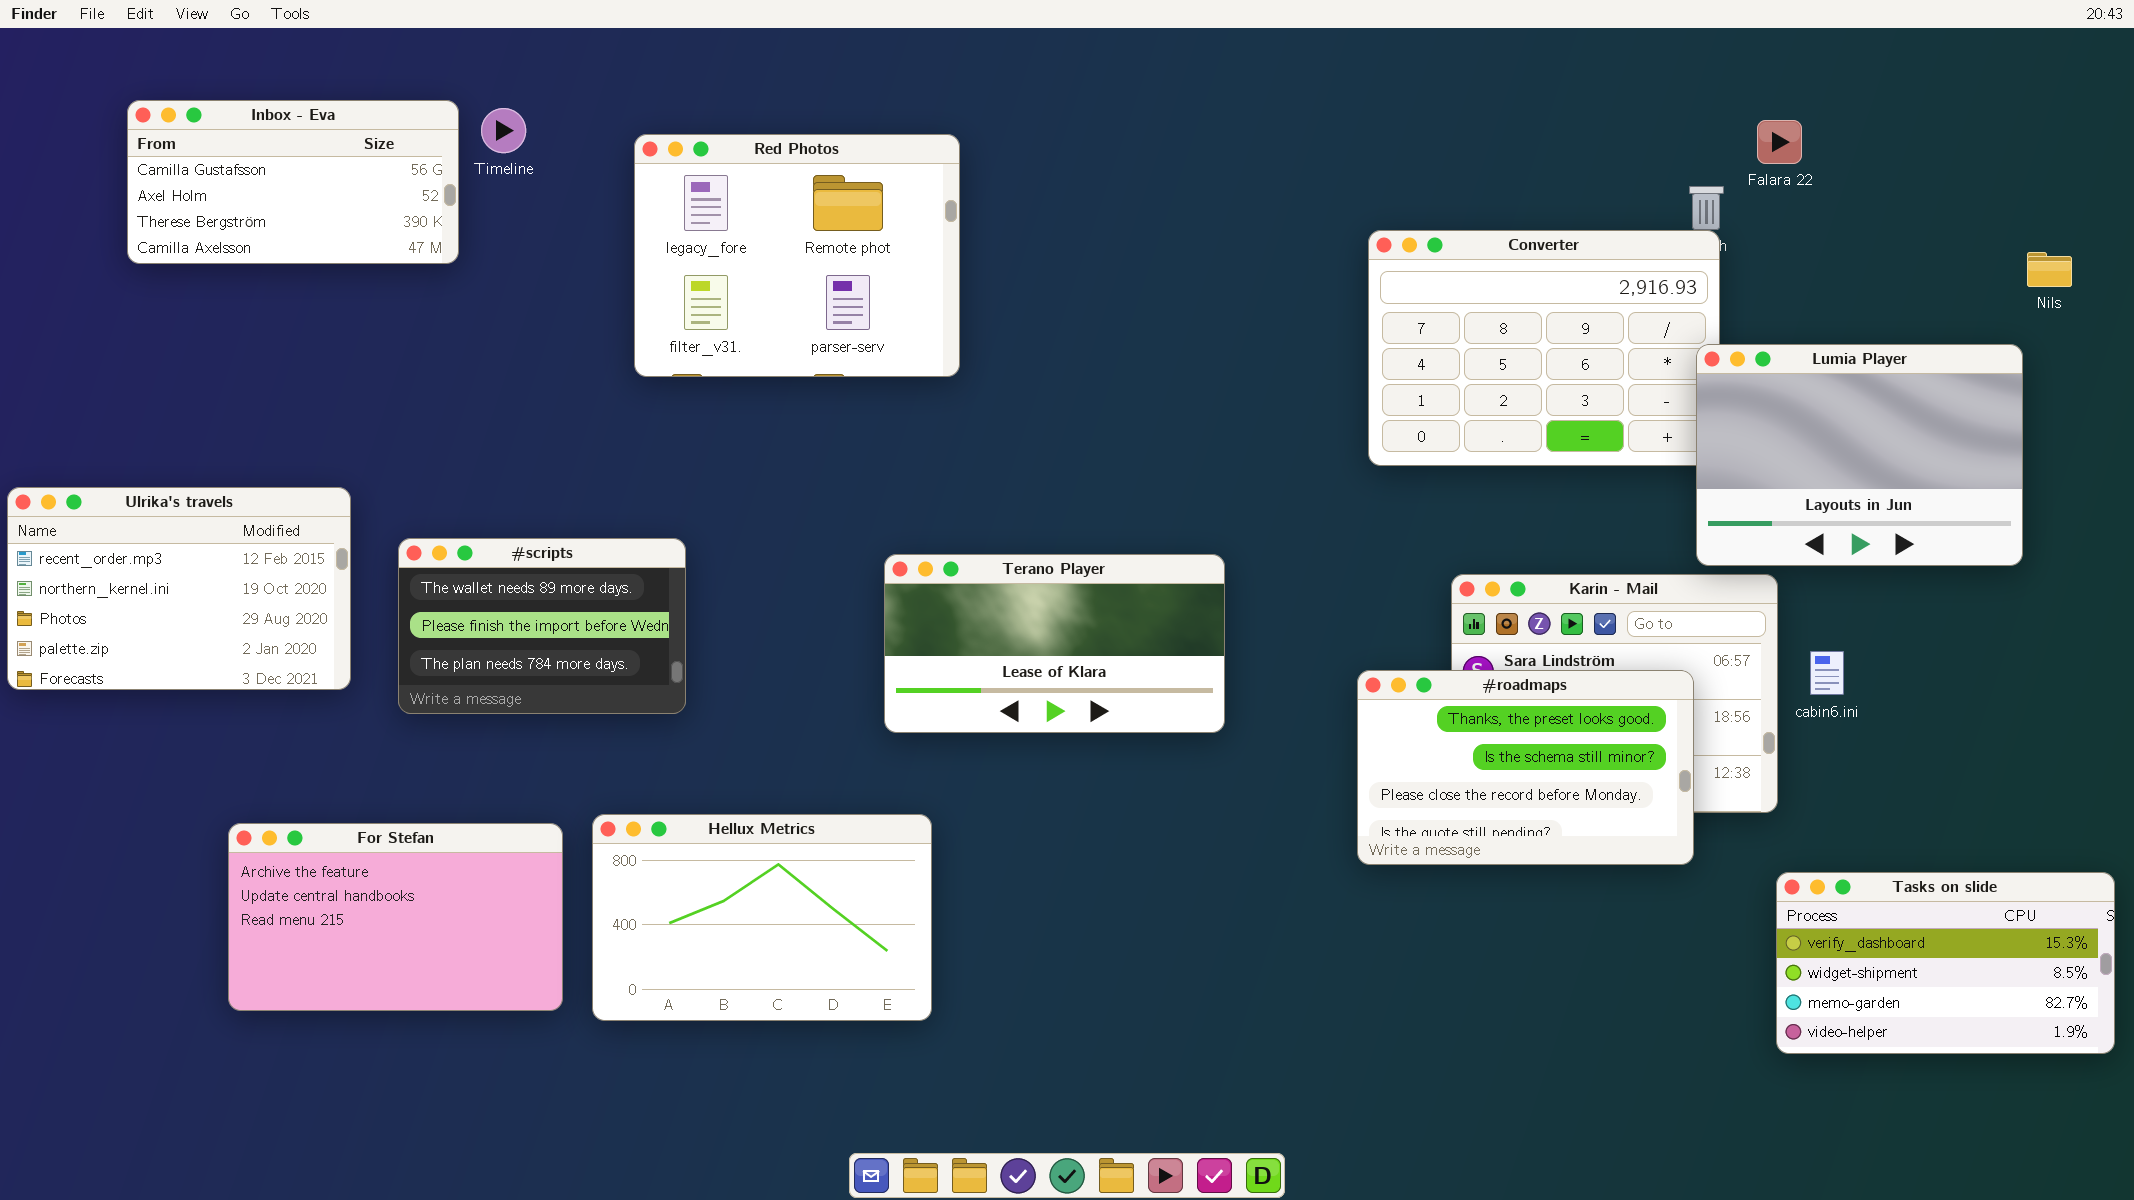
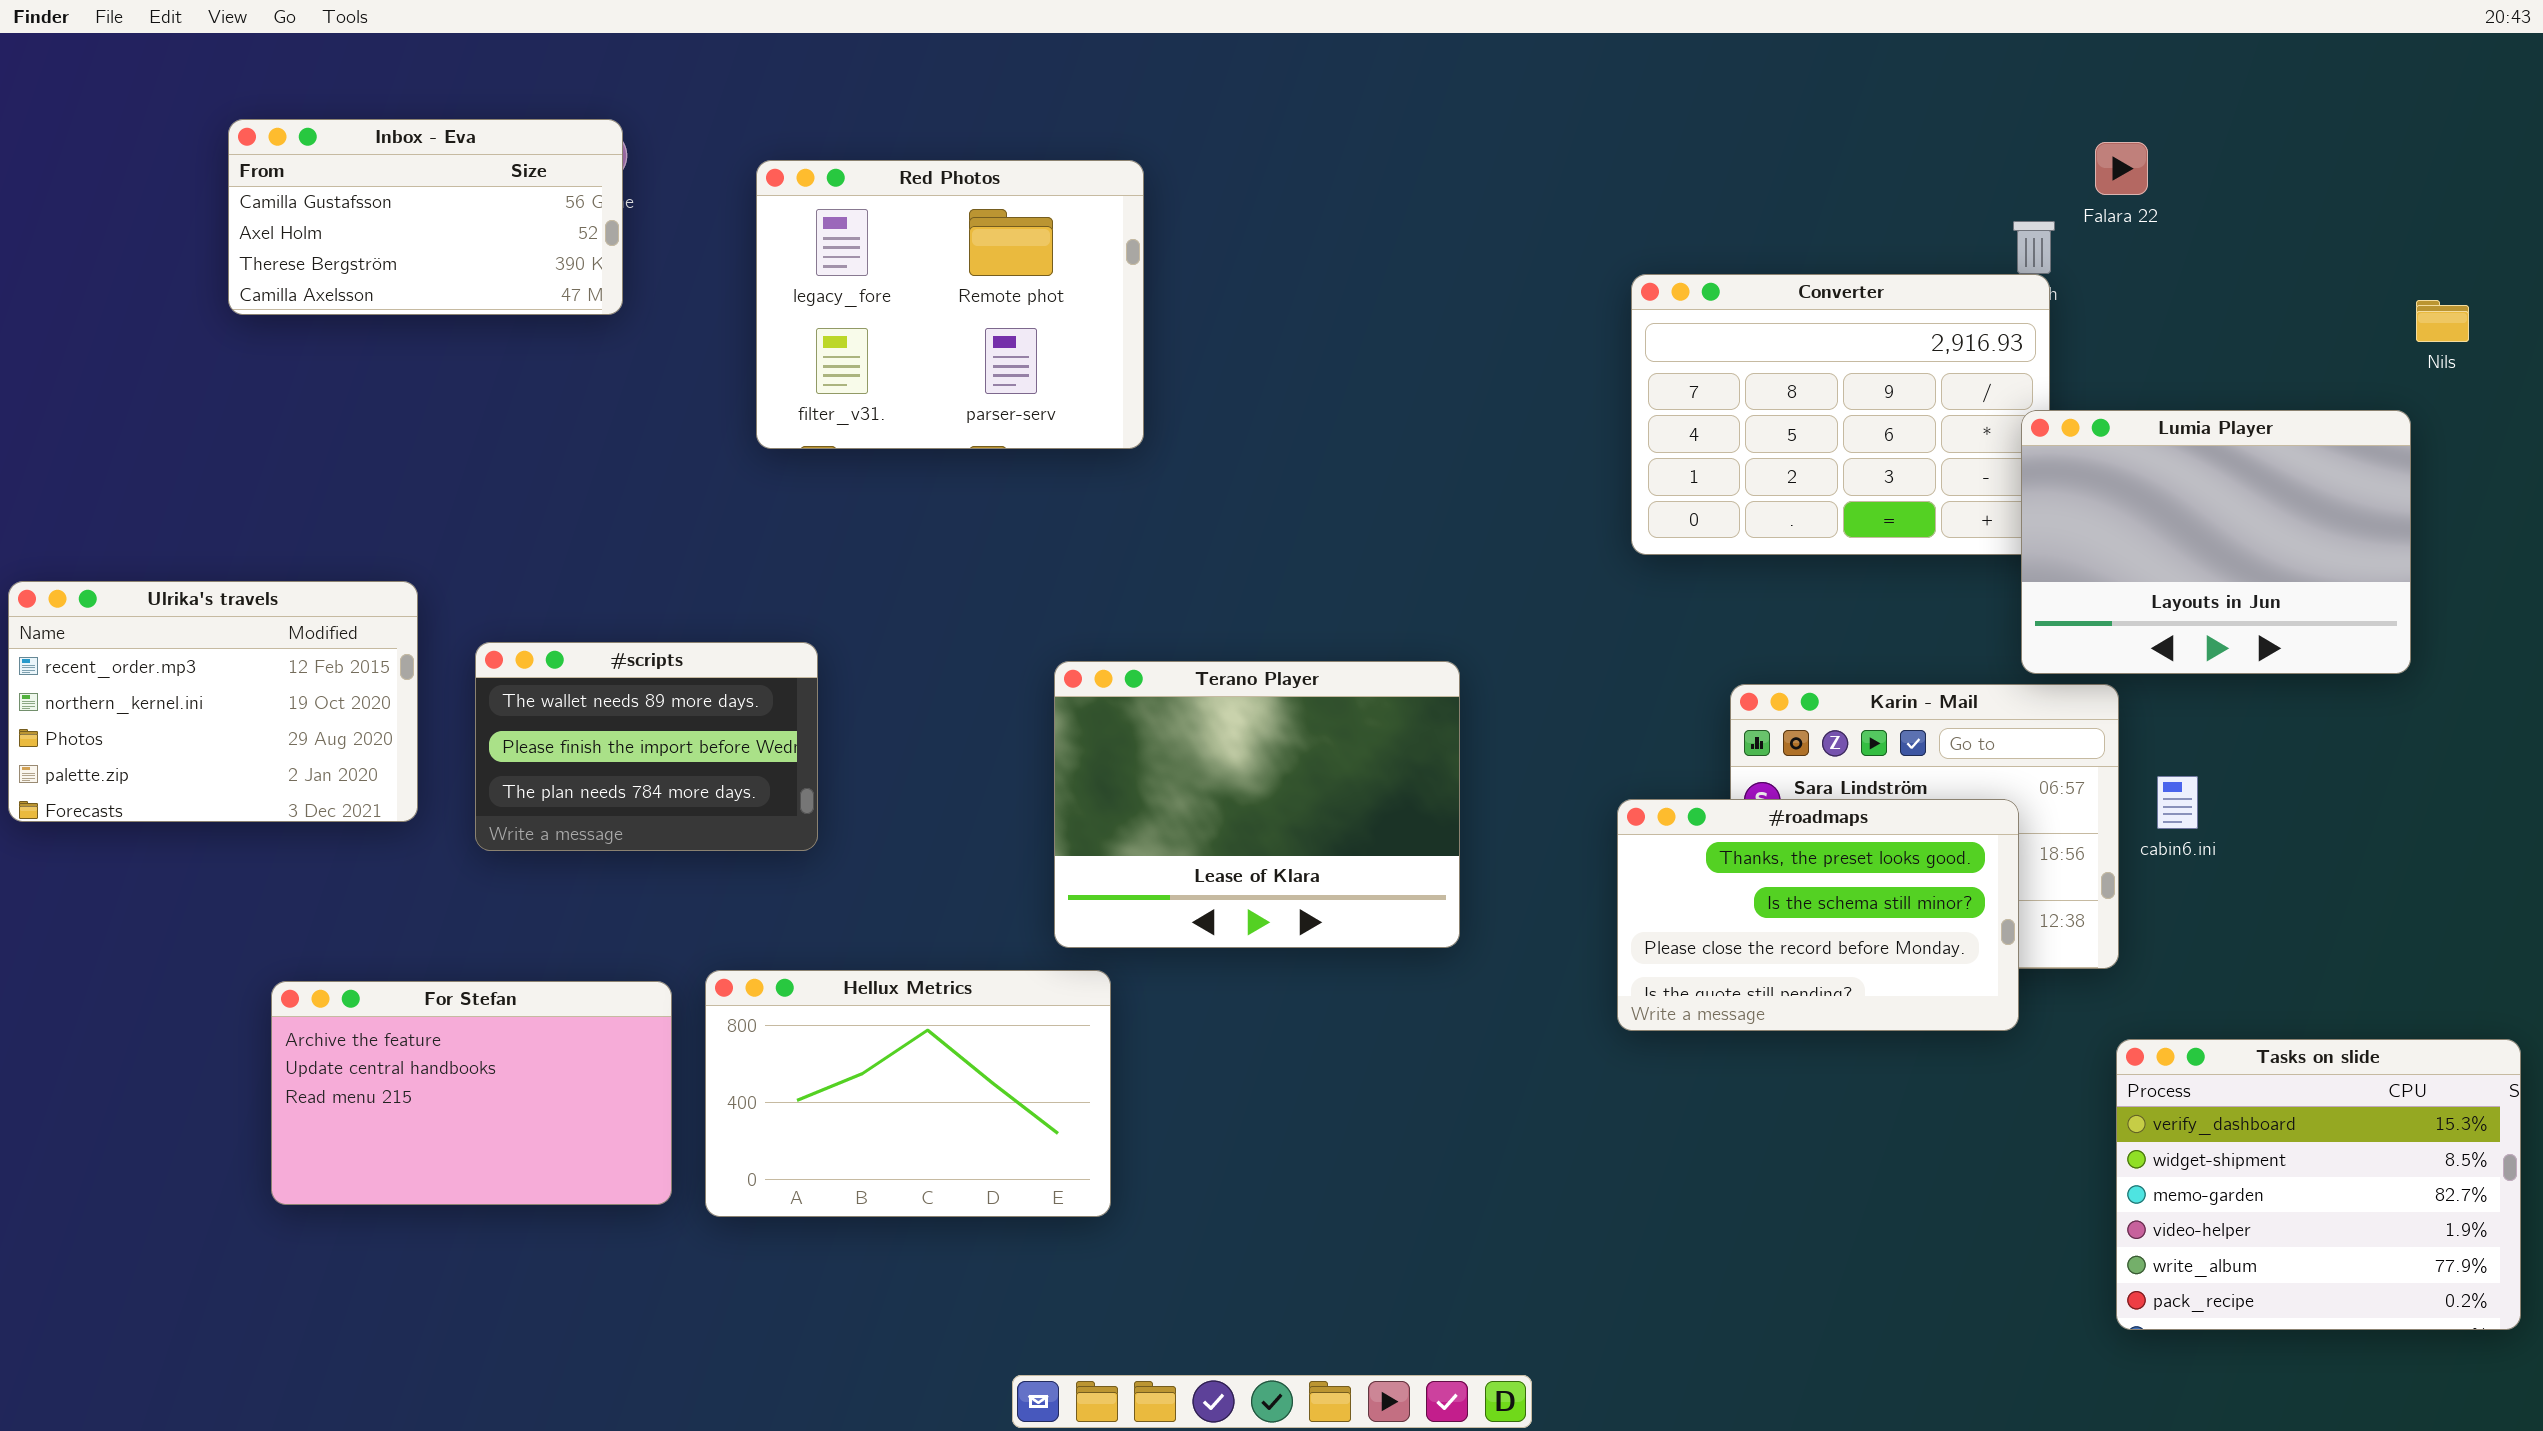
Inbox - Eva: [127,100,459,264] -> [228,119,623,315], moved
Terano Player: [884,554,1225,733] -> [1054,661,1460,948], resized
Tasks on slide: [1776,872,2115,1054] -> [2116,1039,2521,1330], resized

